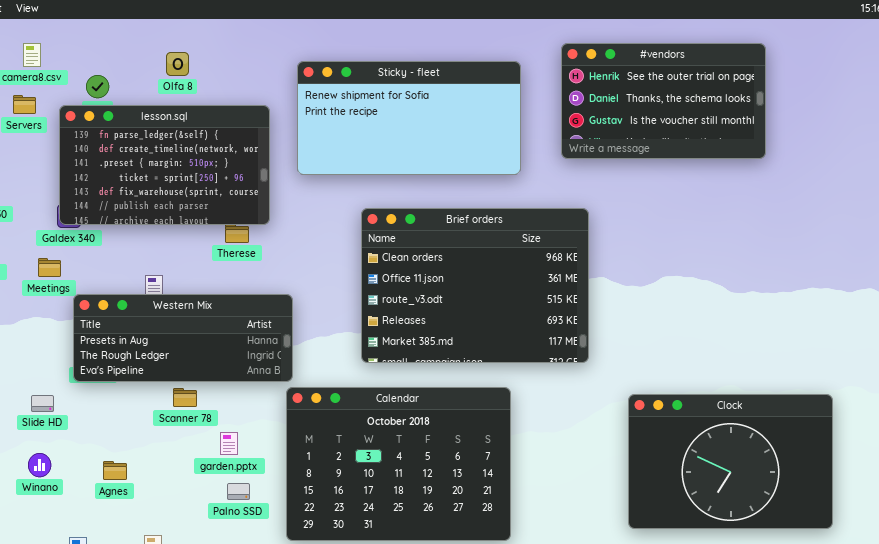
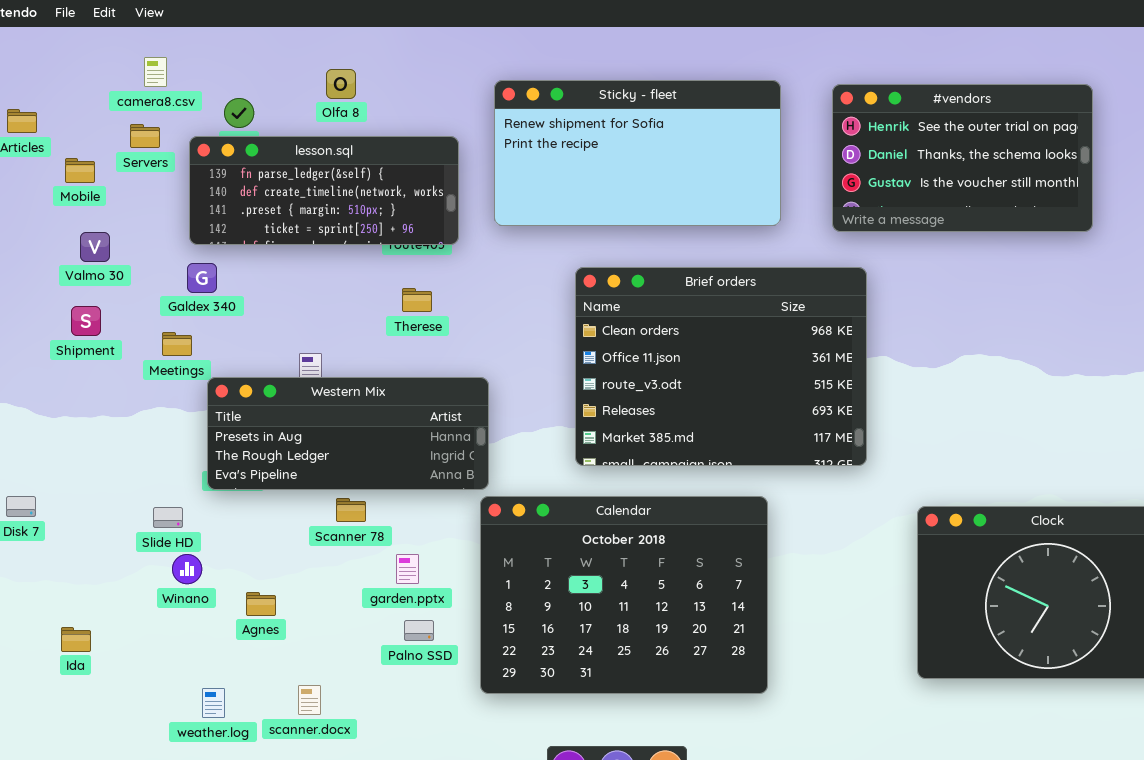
#vendors: [561,43,766,159] -> [832,84,1093,232], moved
lesson.sql: [59,105,270,225] -> [189,136,459,245], resized
Winano: [28,453,51,477] -> [172,554,202,584], moved

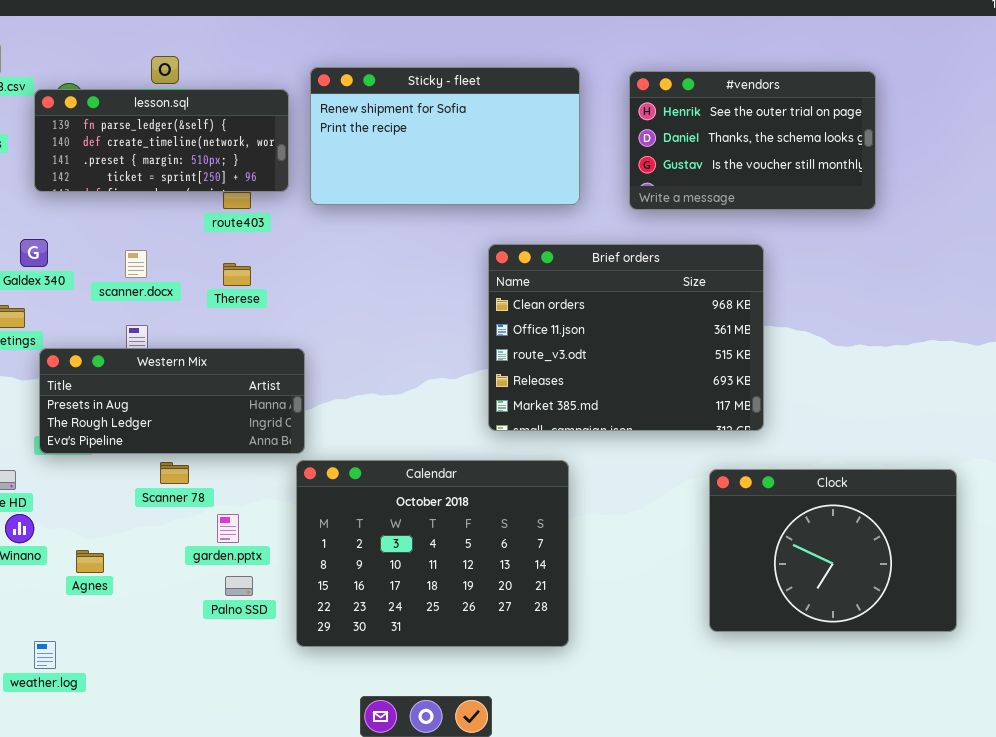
lesson.sql: [189,136,459,245] -> [34,89,289,192], moved
Brief orders: [575,267,867,466] -> [488,244,764,431], moved
scanner.docx: [298,685,321,715] -> [125,250,147,278], moved

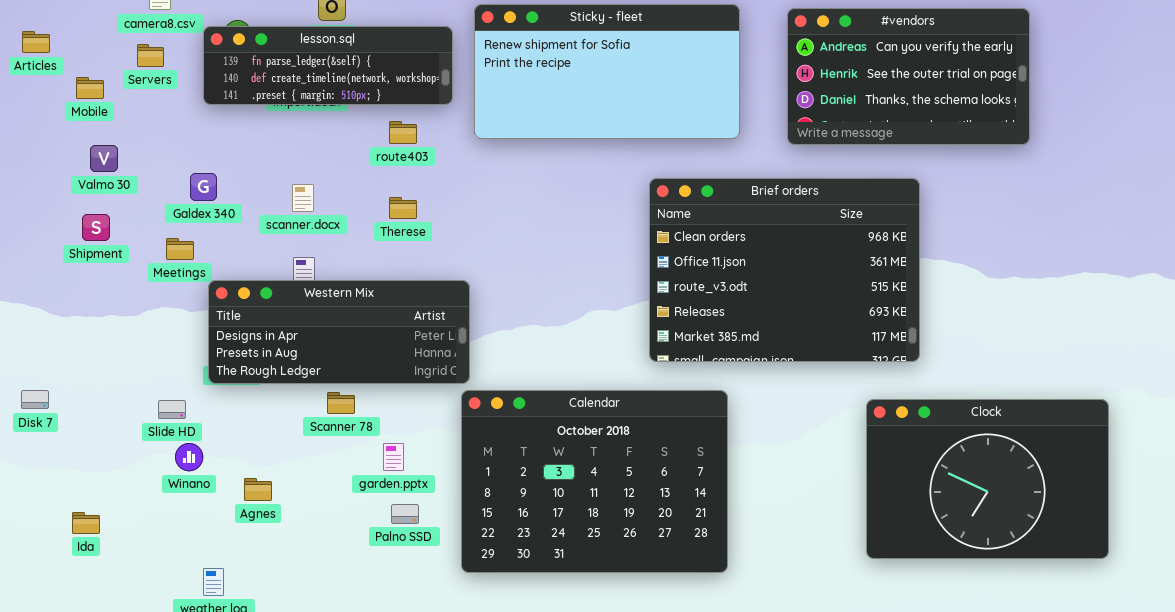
#vendors: [629,71,876,210] -> [787,8,1030,145], scrolled up 1 row
lesson.sql: [34,89,289,192] -> [203,26,453,105], resized
Western Mix: [39,348,305,454] -> [208,280,470,384], scrolled up 1 row

